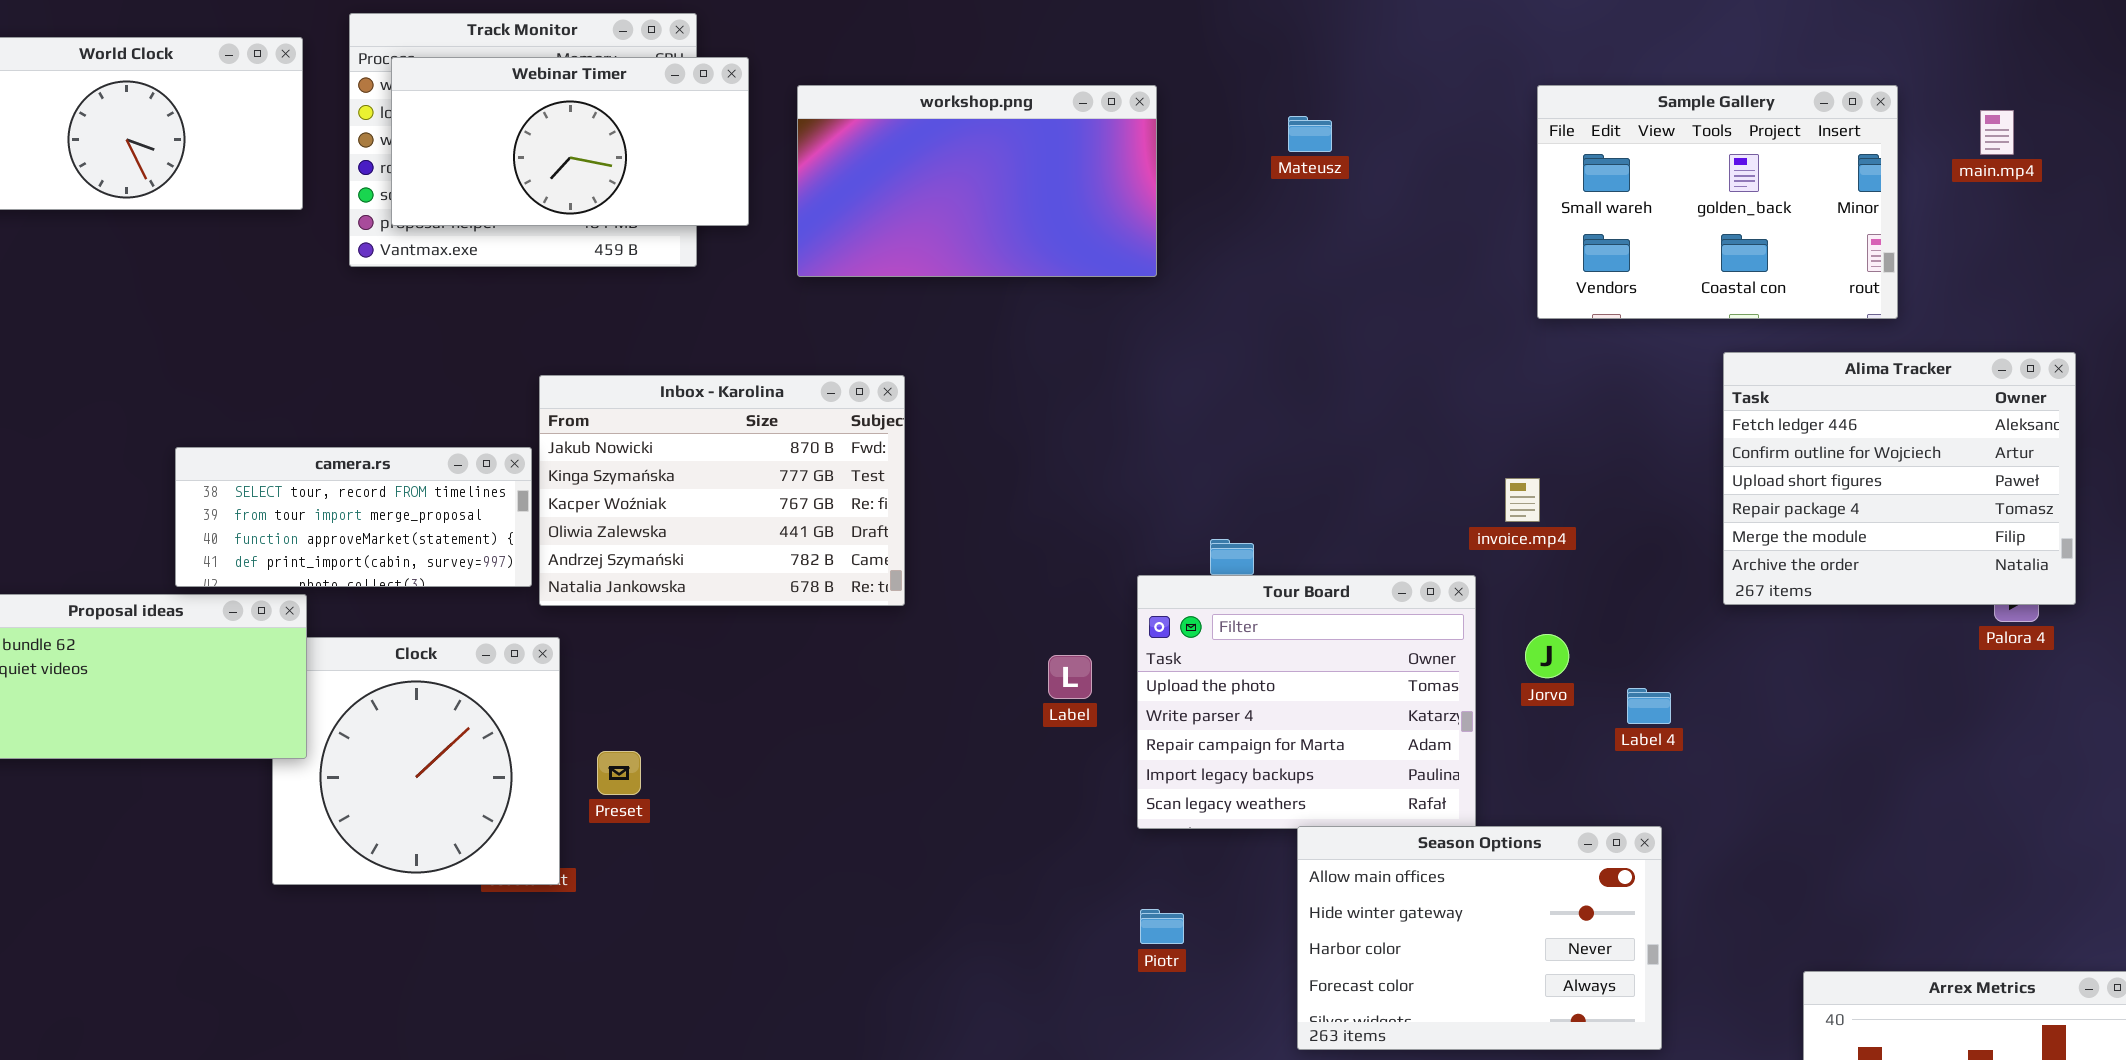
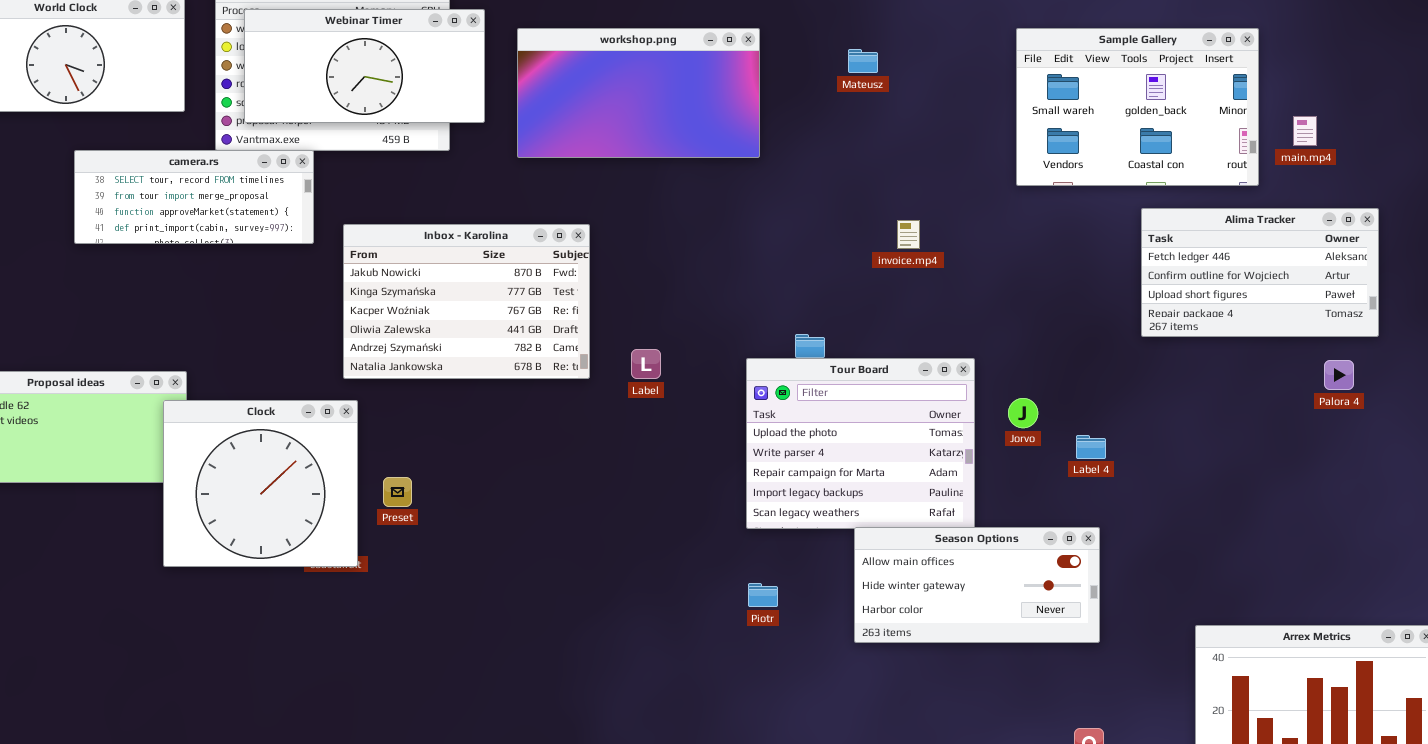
main.mp4: [1980,110,2014,155] -> [1293,116,1317,146], moved
Alima Tracker: [1723,352,2076,605] -> [1141,208,1379,337], resized
camera.rs: [175,447,532,587] -> [74,150,314,244], moved
invoice.mp4: [1505,478,1540,522] -> [897,220,920,249], moved
Clock: [272,637,560,885] -> [163,400,358,567], raised
Label: [1048,655,1092,699] -> [631,349,661,379], moved
Season Options: [1297,826,1662,1050] -> [854,527,1100,643], resized

